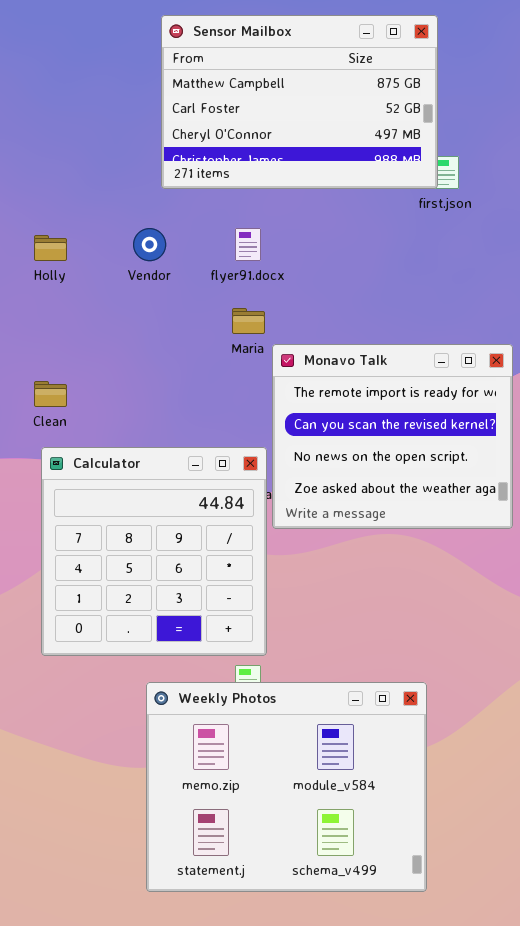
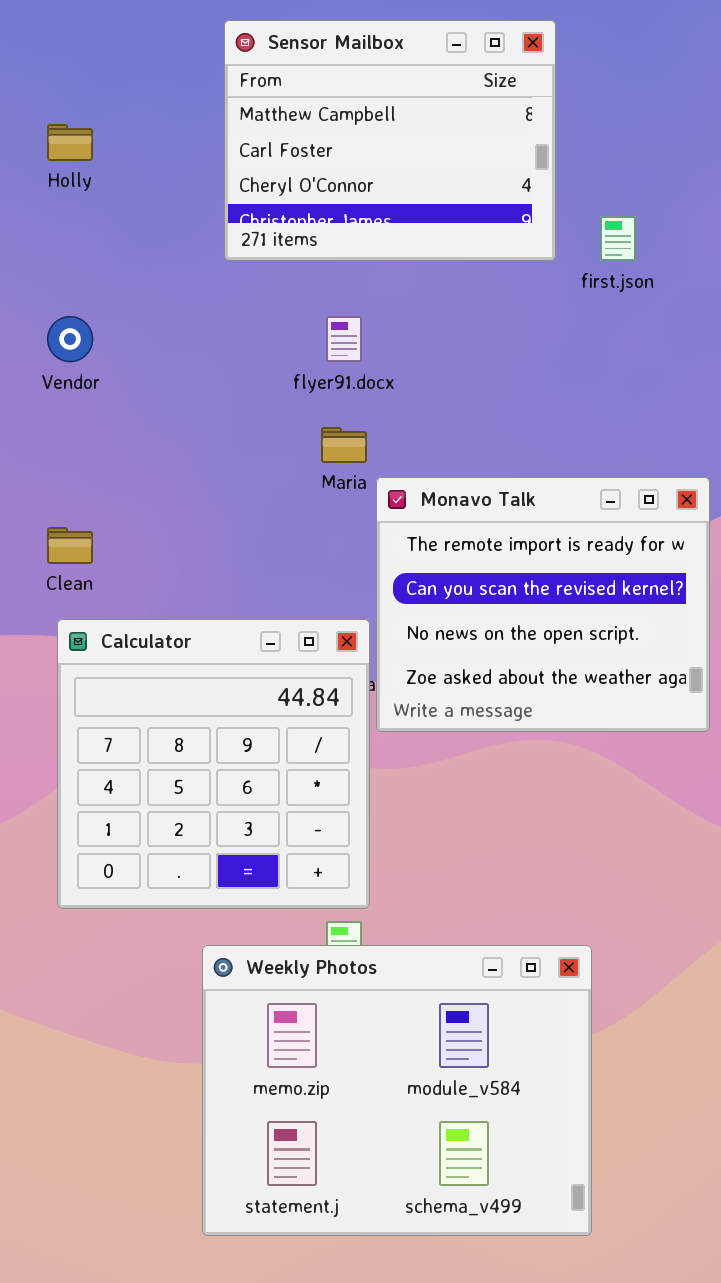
Sensor Mailbox: [161,15,438,189] -> [224,20,556,261], resized
Vendor: [133,228,166,261] -> [47,316,93,362], moved
Holly: [34,235,67,261] -> [47,124,93,161], moved

